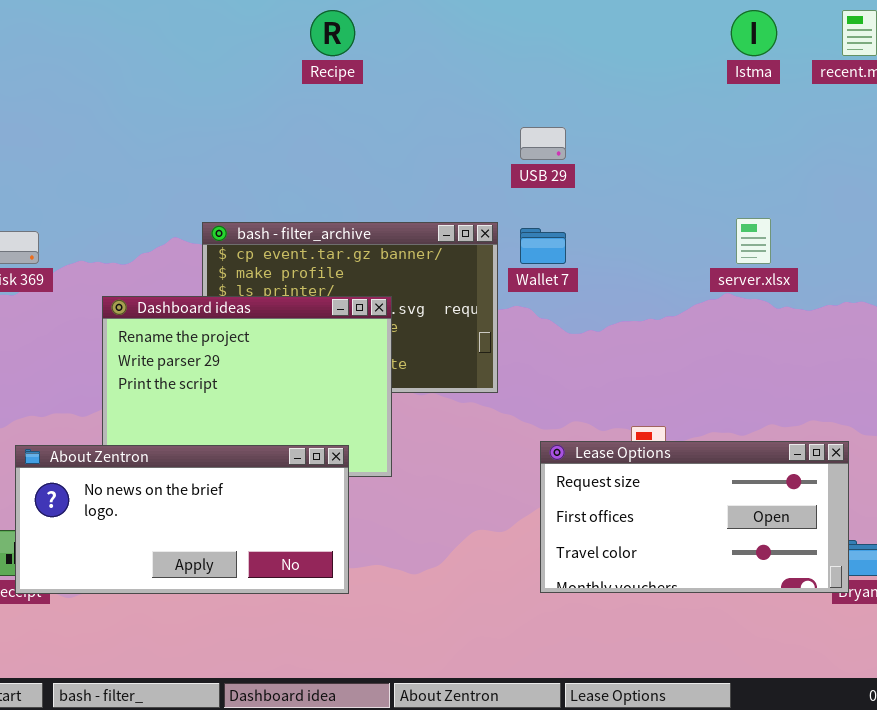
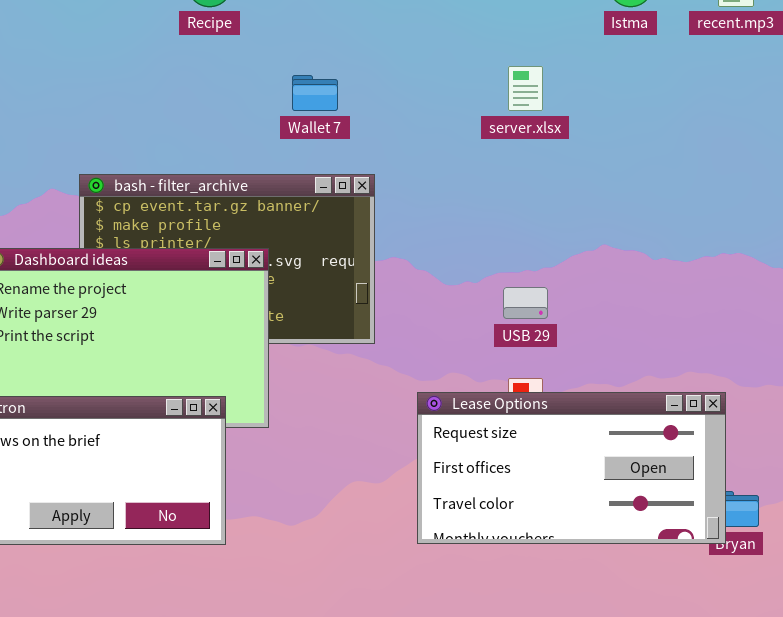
USB 29: [520,127,566,160] -> [503,287,548,319], moved
server.xlsx: [736,218,771,264] -> [508,66,543,111], moved
Wallet 7: [520,228,566,264] -> [292,75,338,111], moved

